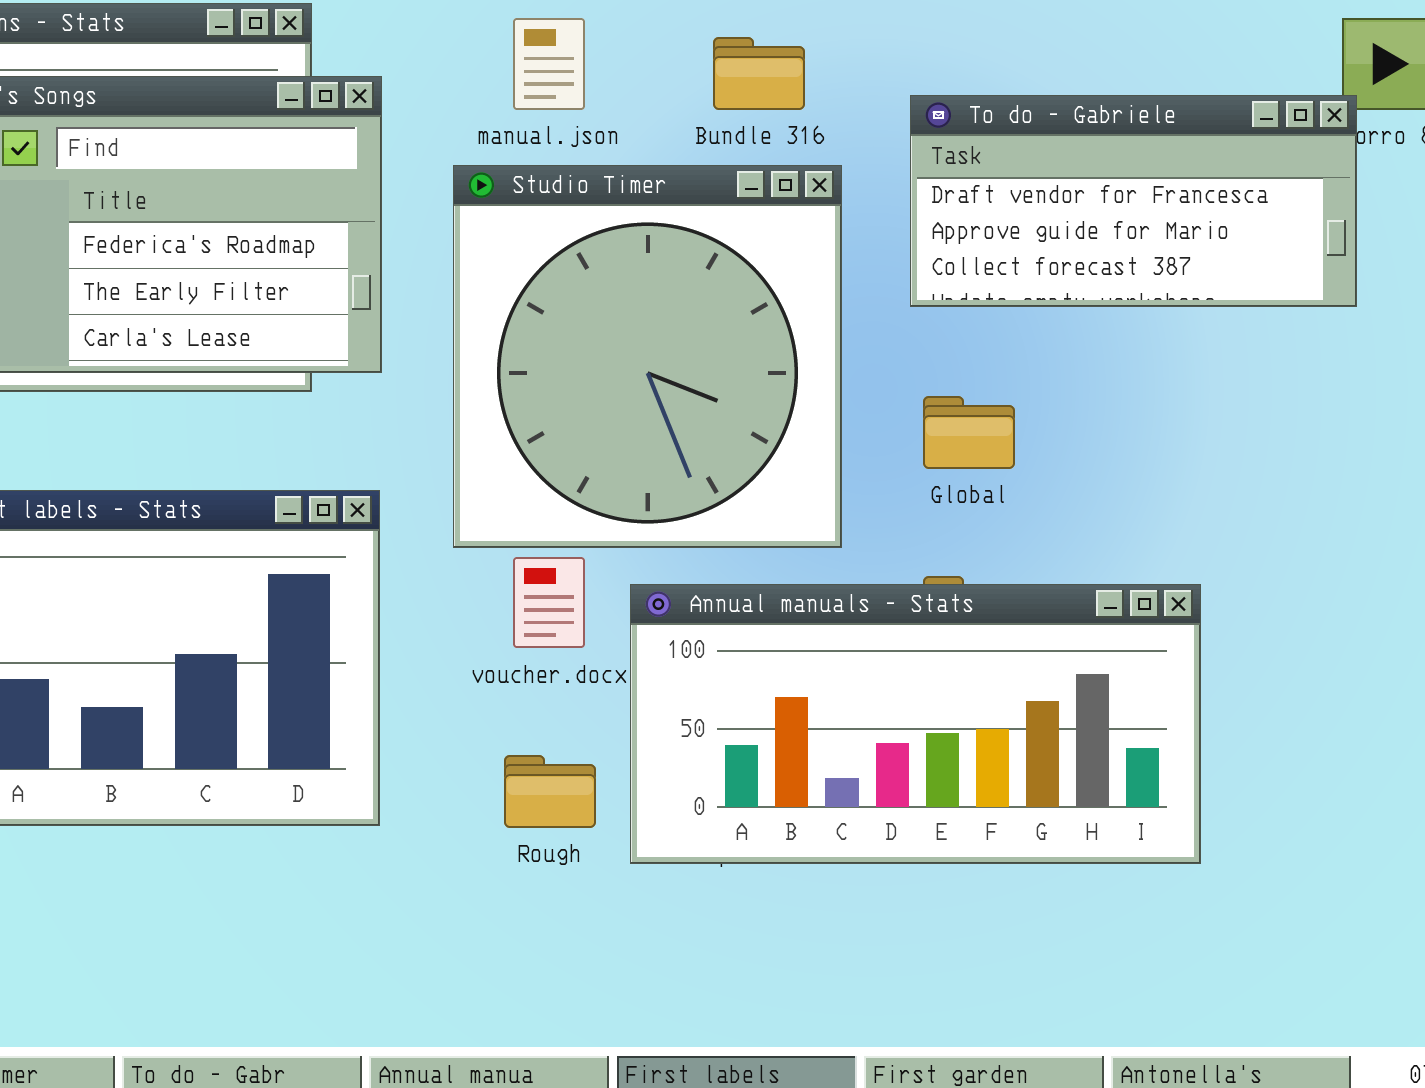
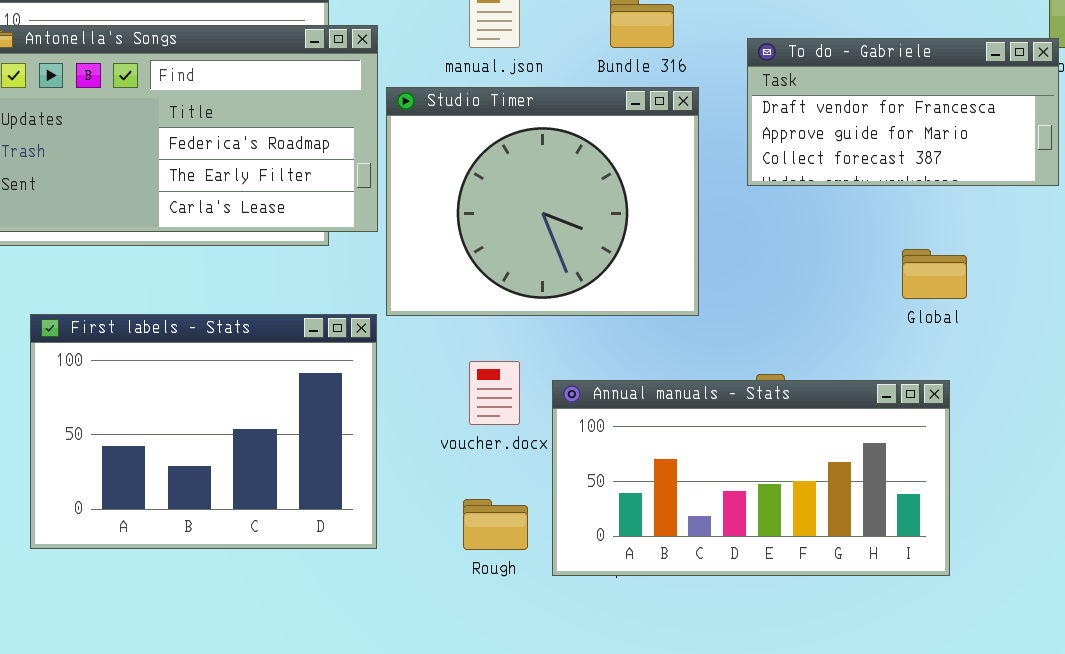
Studio Timer: [453,165,842,548] -> [386,87,699,316], resized
Global: [923,396,1015,469] -> [902,249,967,299], moved

